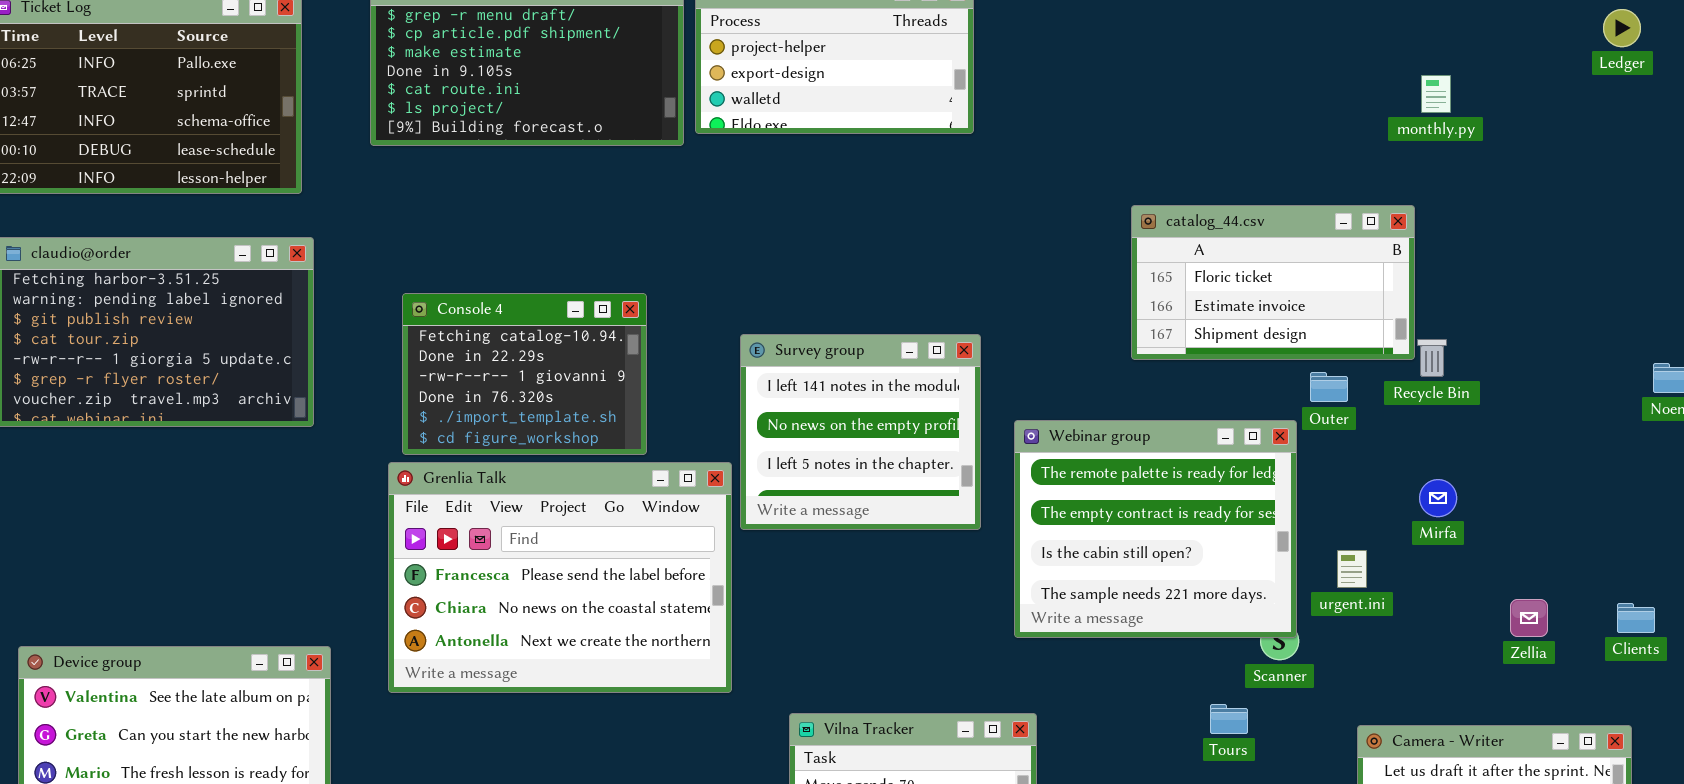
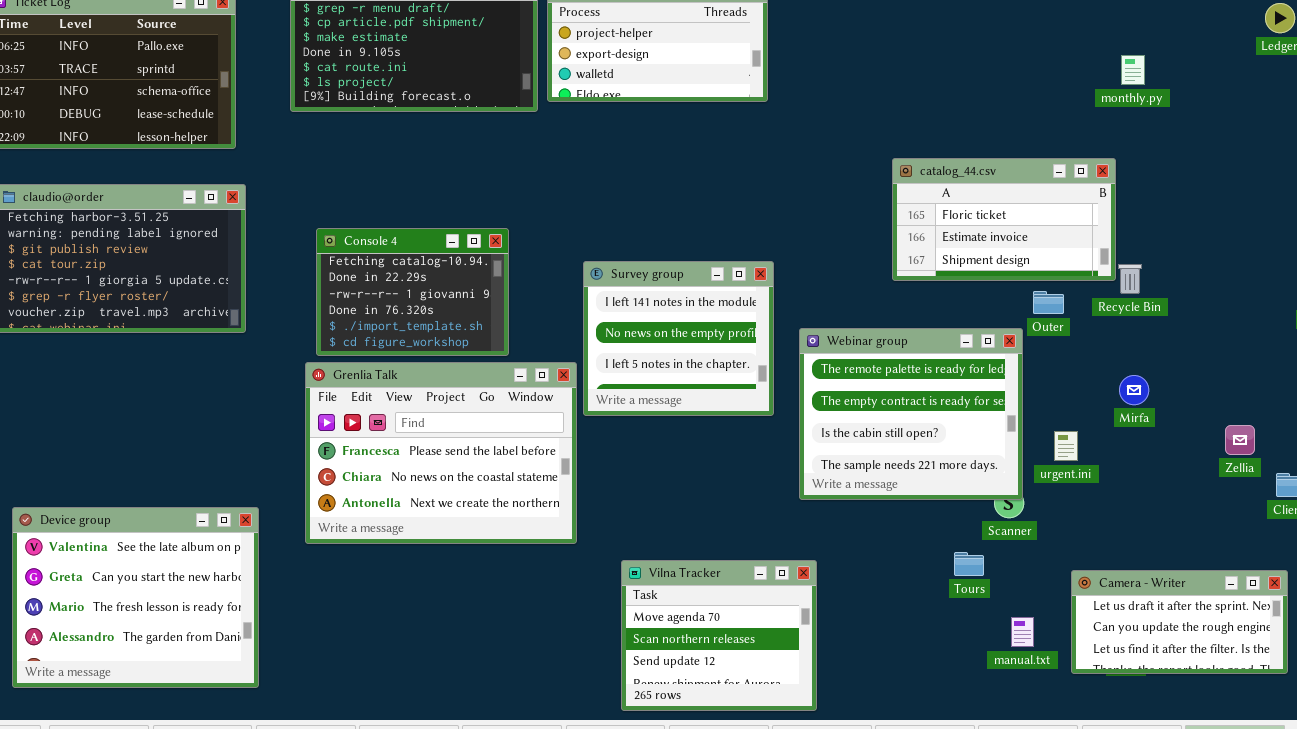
Zellia: [1510,599,1548,637] -> [1225,425,1255,455], moved

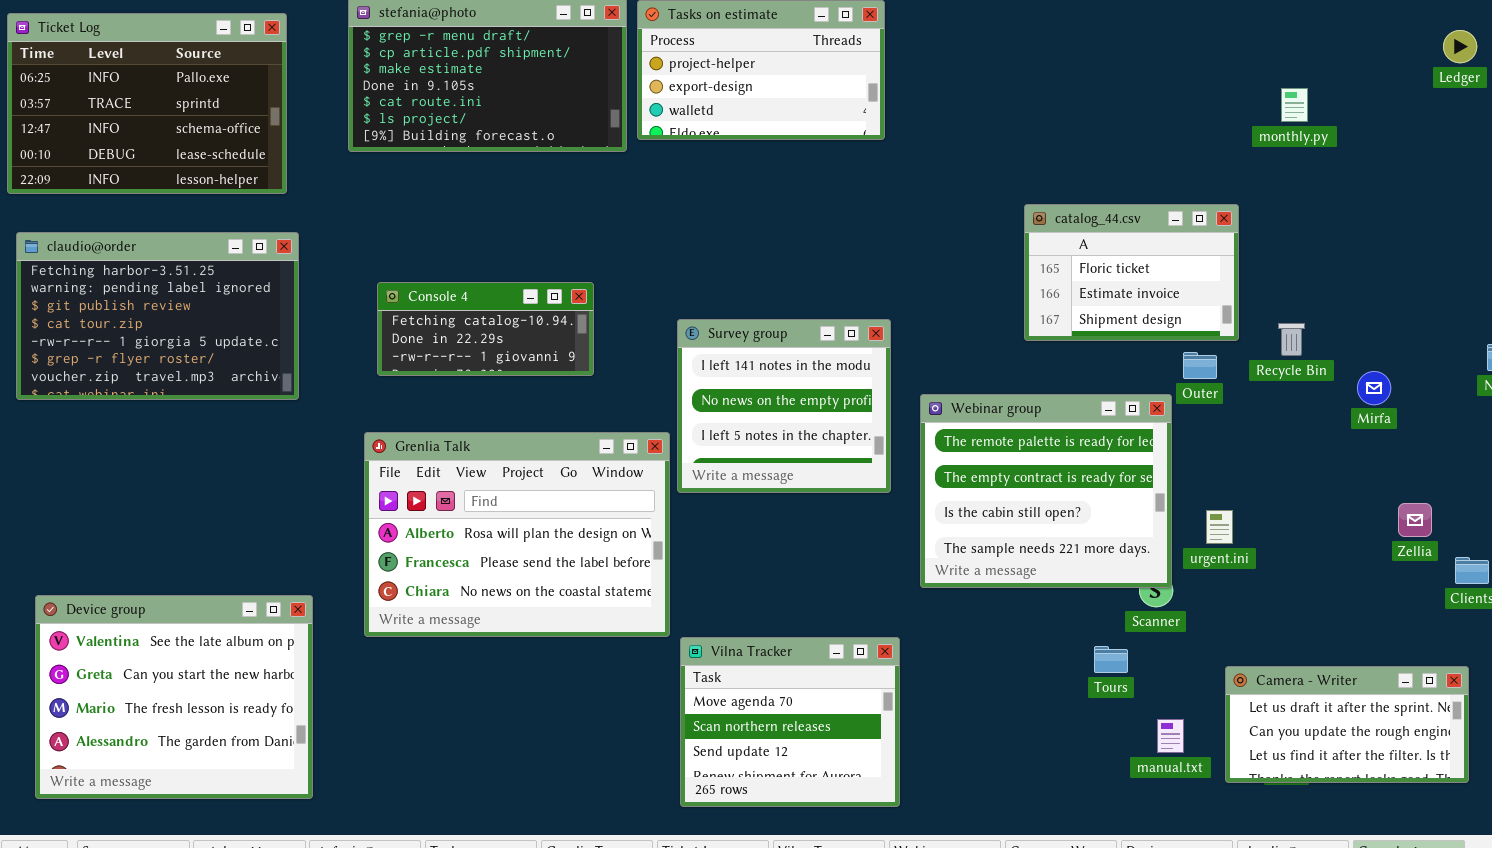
catalog_44.csv: [892,158,1116,281] -> [1024,204,1239,341], resized
Console 4: [316,228,509,356] -> [377,282,594,376], resized
Grenlia Talk: [305,362,577,544] -> [364,432,670,637], scrolled up 1 row
Mirfa: [1119,375,1149,405] -> [1357,371,1391,405], moved
Vilna Tracker: [621,560,817,711] -> [680,637,900,807], moved

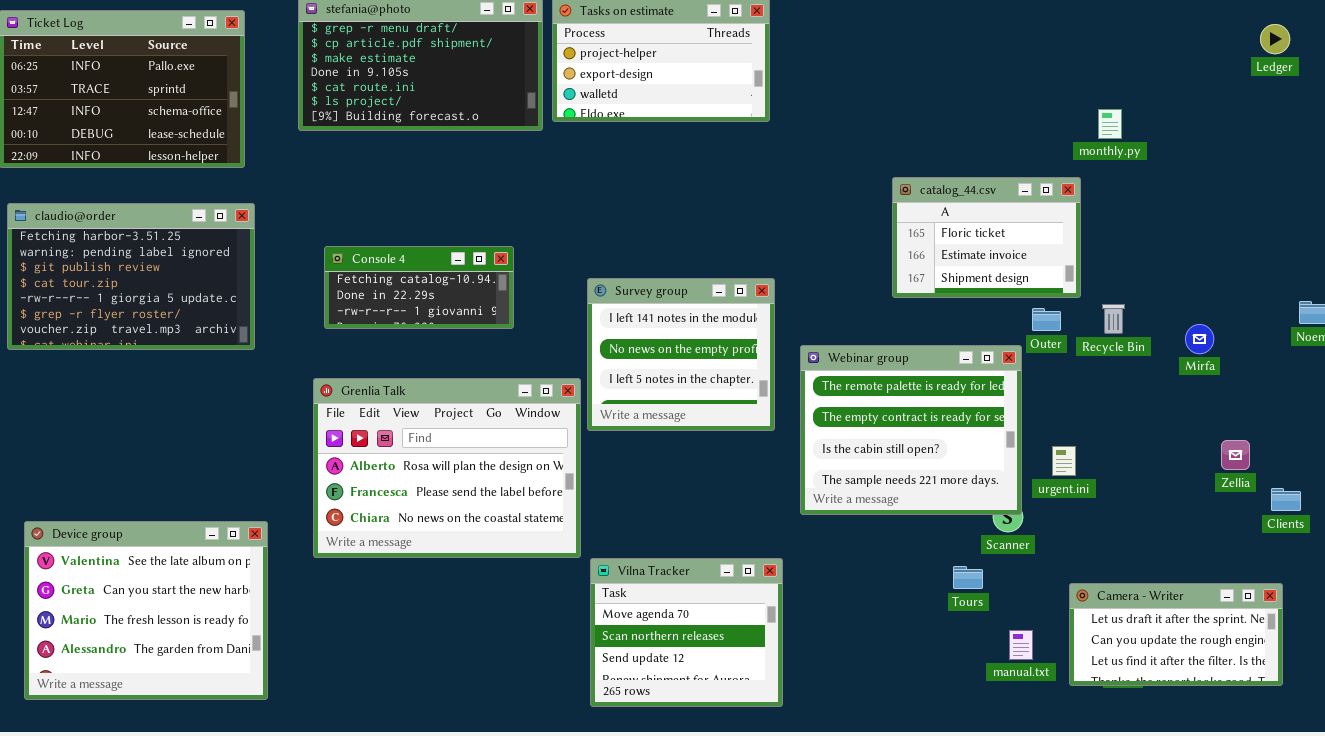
monthly.py: [1281,88,1308,122] -> [1098,109,1122,139], moved
Recycle Bin: [1278,323,1305,356] -> [1102,304,1125,334], moved

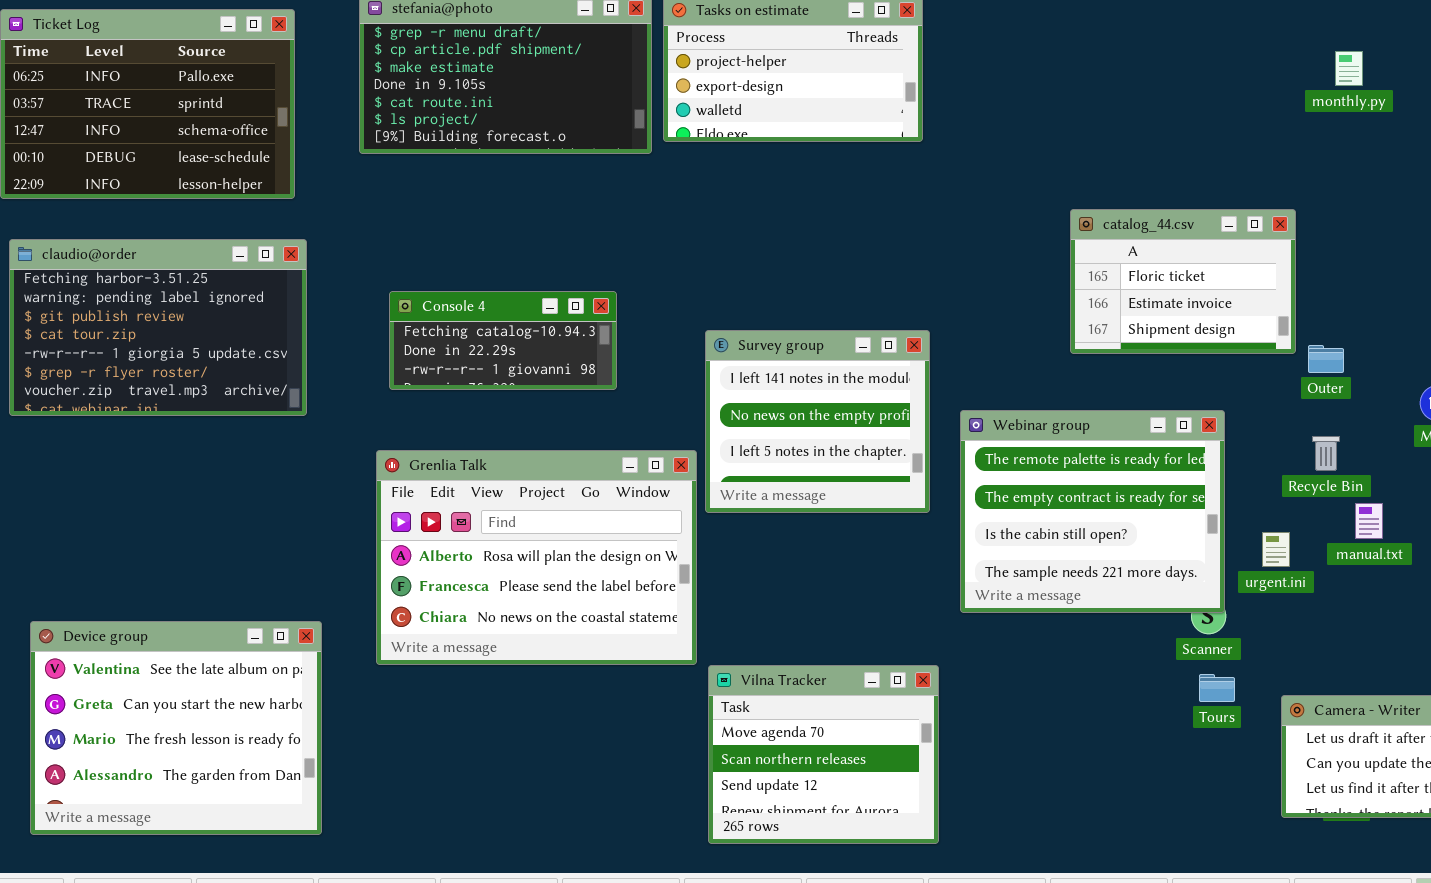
monthly.py: [1098,109,1122,139] -> [1335,51,1363,86], moved
Recycle Bin: [1102,304,1125,334] -> [1312,436,1340,471], moved
Outer: [1032,308,1061,331] -> [1308,345,1344,373], moved
Tours: [953,566,983,589] -> [1199,674,1235,702], moved
manual.txt: [1009,630,1033,660] -> [1355,503,1383,539], moved

